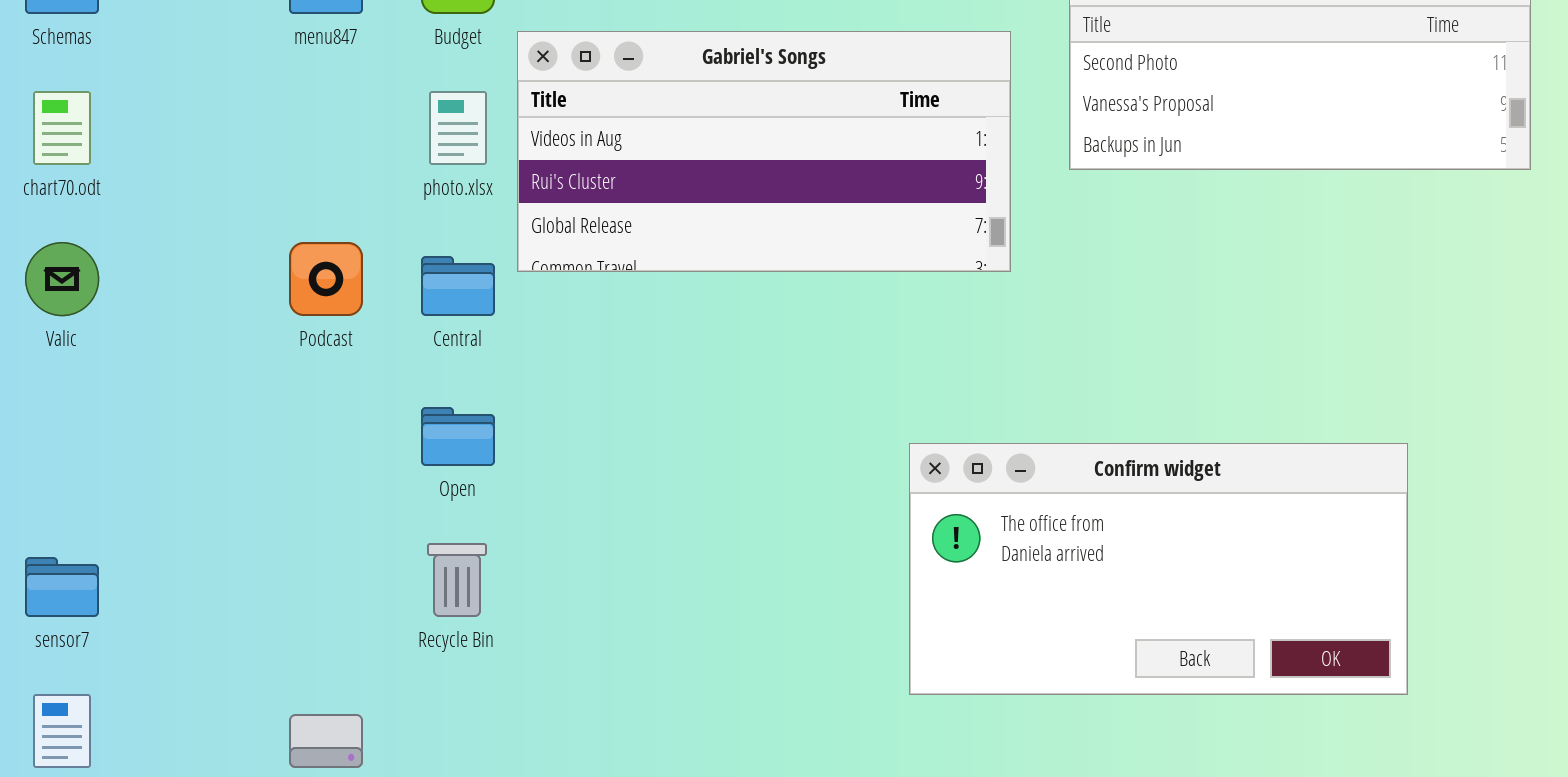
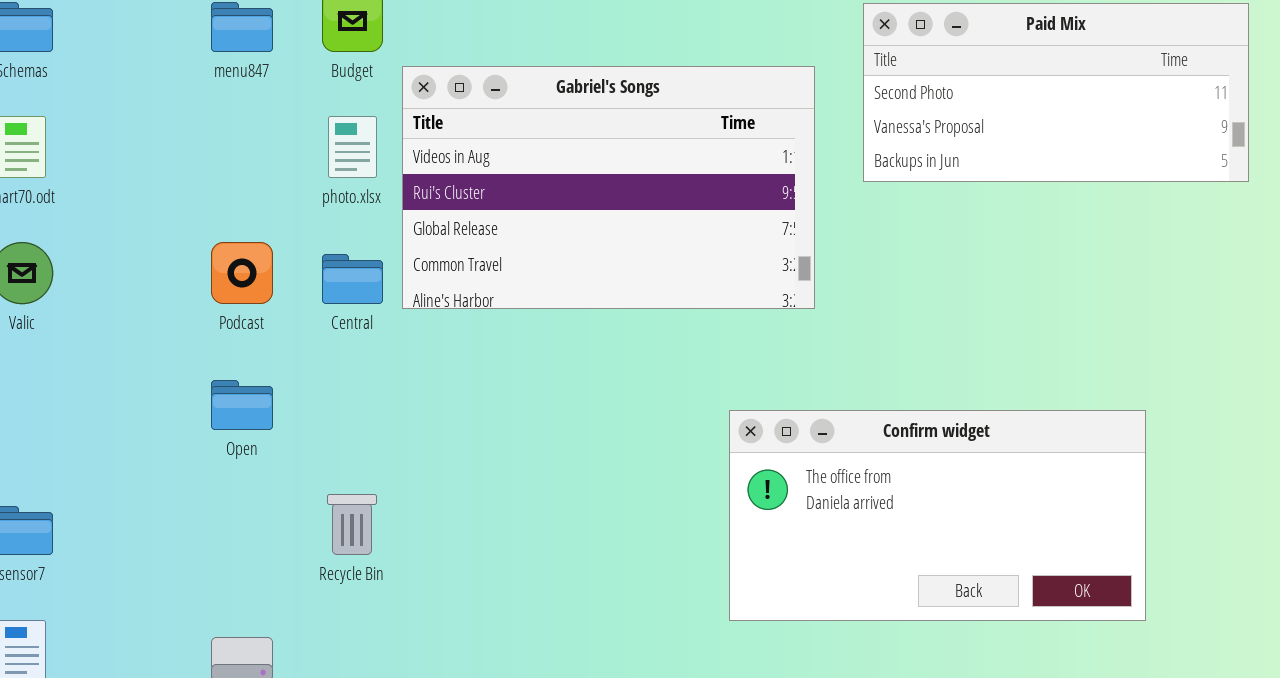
Gabriel's Songs: [517,31,1011,272] -> [402,66,815,309], resized
Open: [421,407,495,466] -> [211,380,273,430], moved

